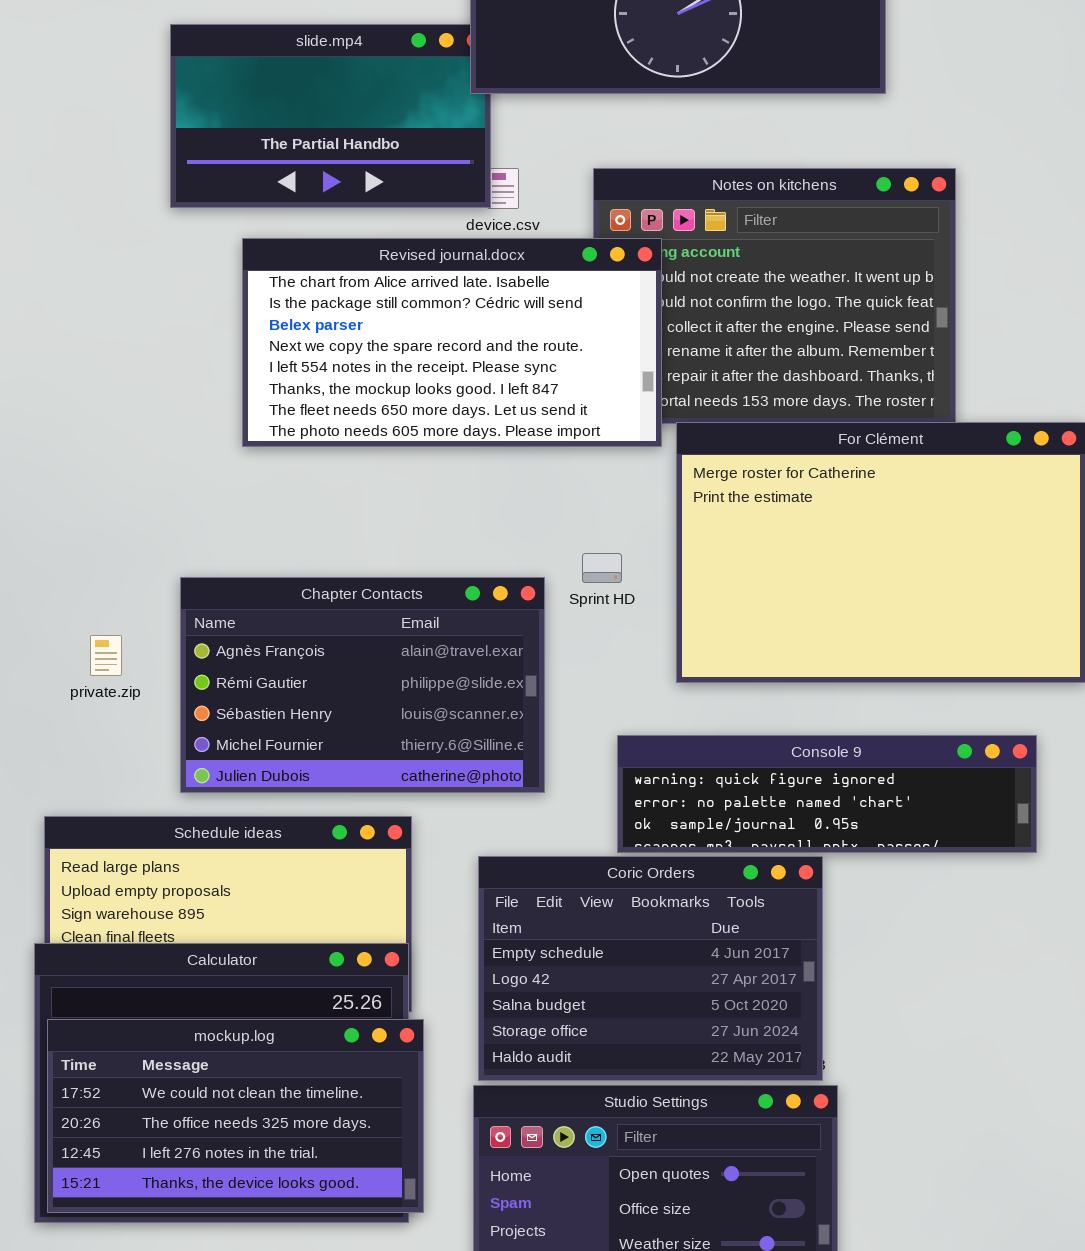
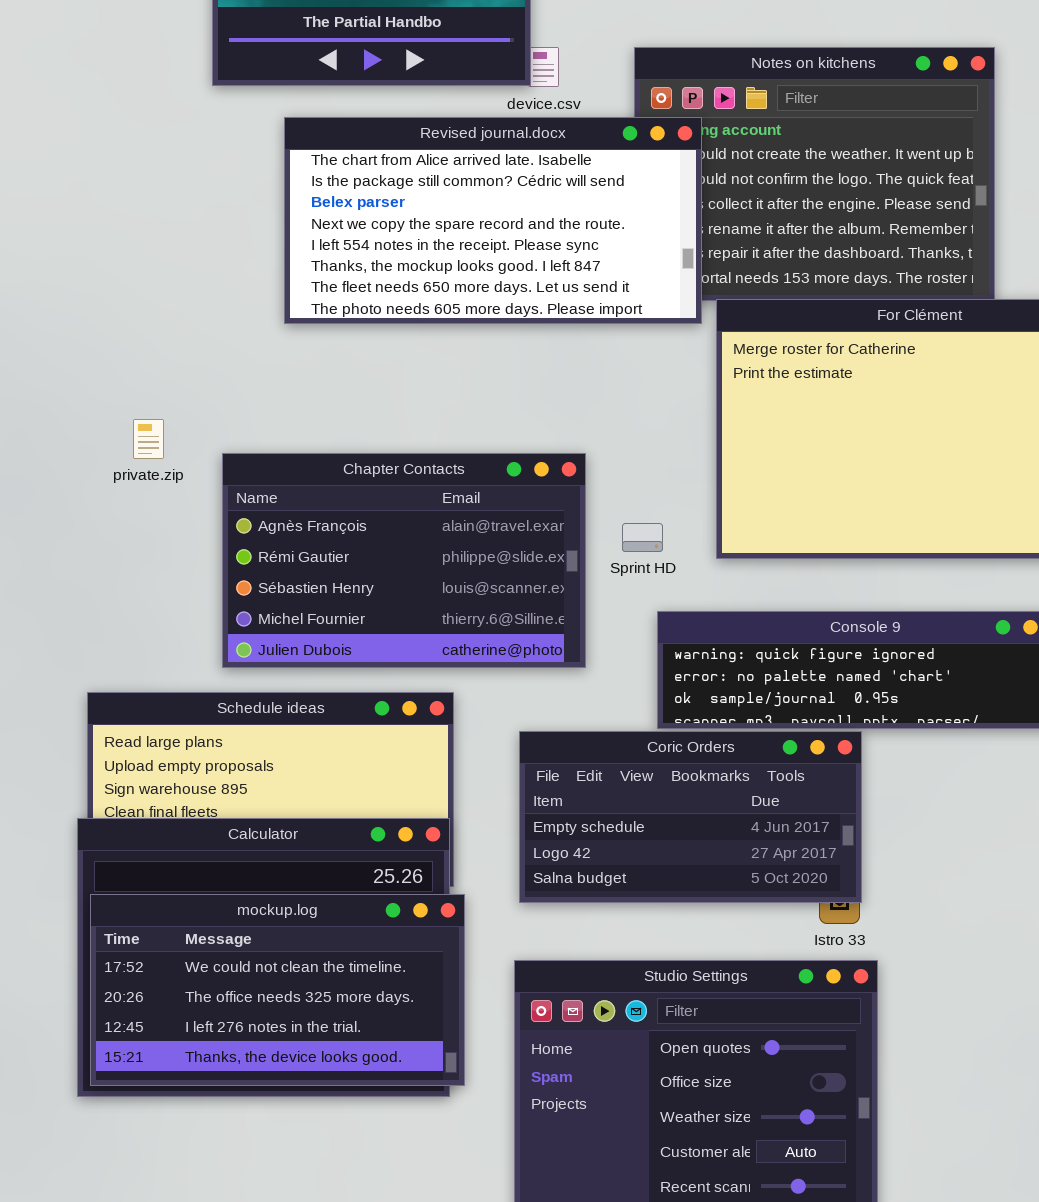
Sprint HD: [582,553,622,583] -> [622,523,663,552], moved
private.zip: [90,635,122,676] -> [133,419,164,459], moved
Coric Orders: [478,856,823,1081] -> [519,731,862,903], resized

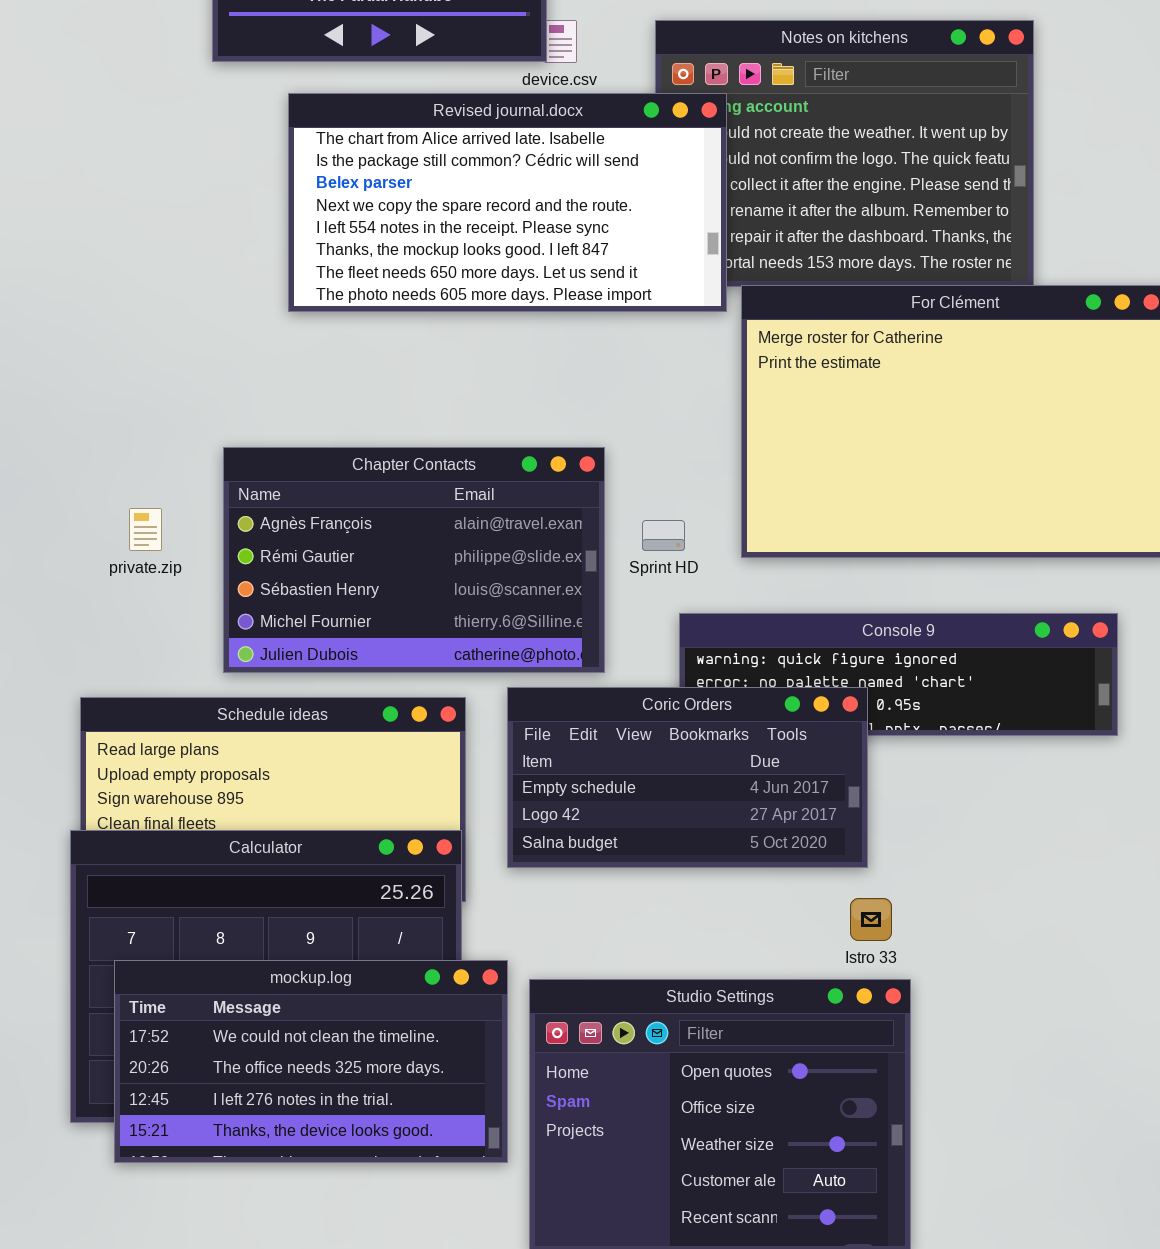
private.zip: [133,419,164,459] -> [129,508,162,551], moved
Coric Orders: [519,731,862,903] -> [507,687,868,868], moved
mockup.log: [90,894,465,1086] -> [114,960,508,1163], moved

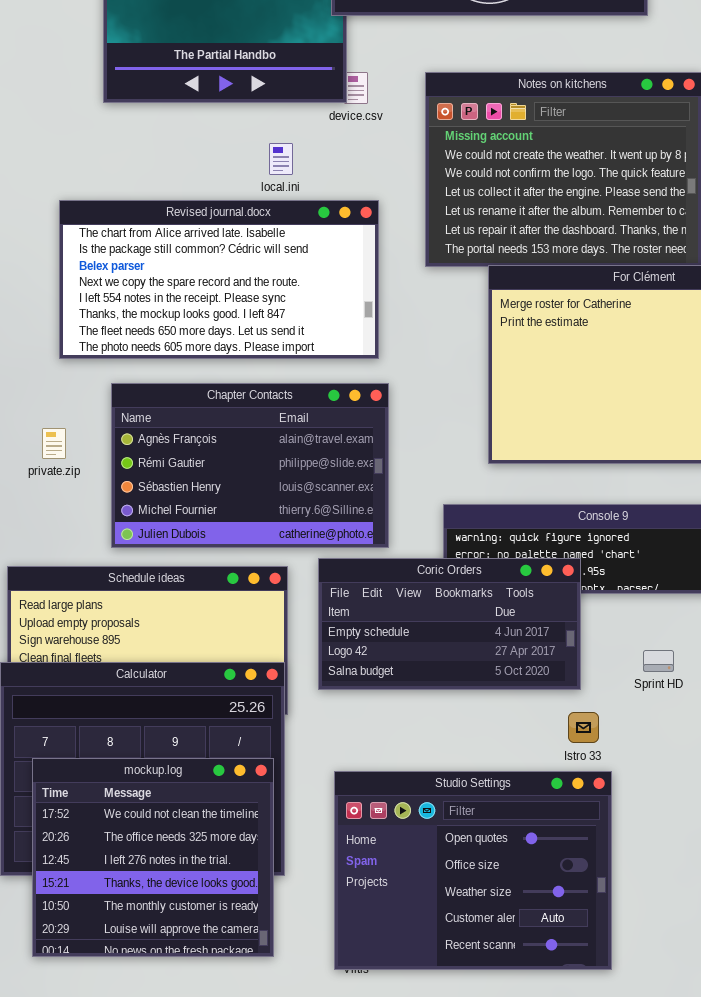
Revised journal.docx: [288,93,727,312] -> [59,200,379,359], moved
Sprint HD: [642,520,685,551] -> [643,650,674,672], moved
mockup.log: [114,960,508,1163] -> [32,758,274,957], resized

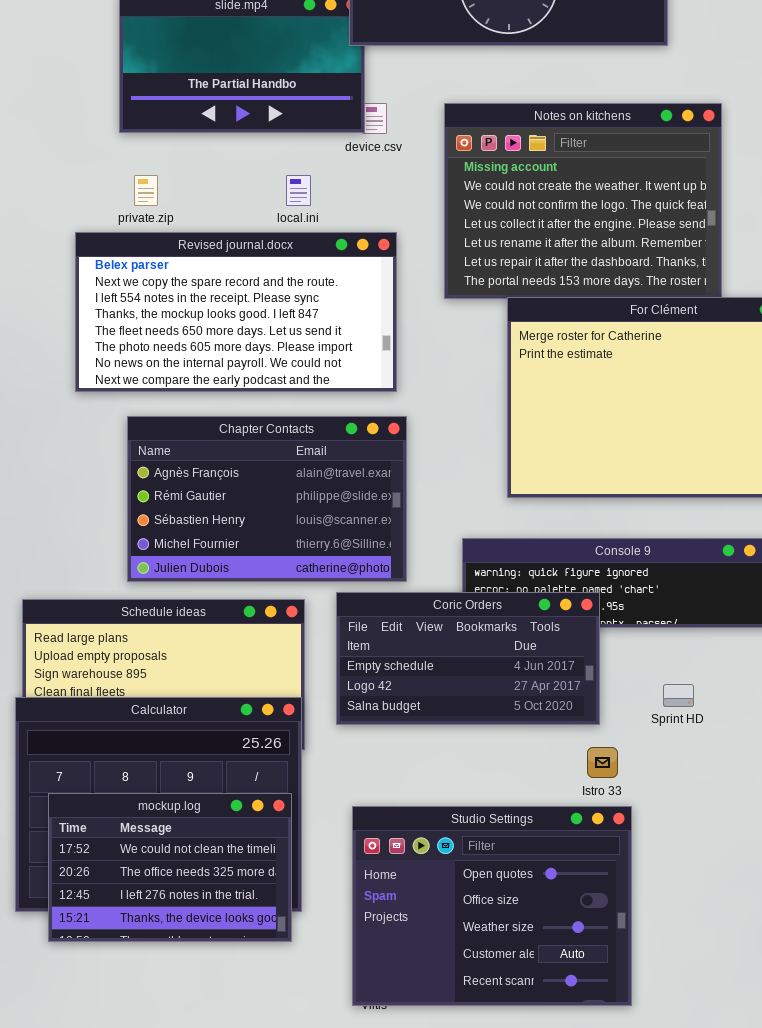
Revised journal.docx: [59,200,379,359] -> [75,232,397,392], scrolled down 2 rows
private.zip: [42,428,66,459] -> [134,175,158,206], moved
mockup.log: [32,758,274,957] -> [48,793,292,942], resized

